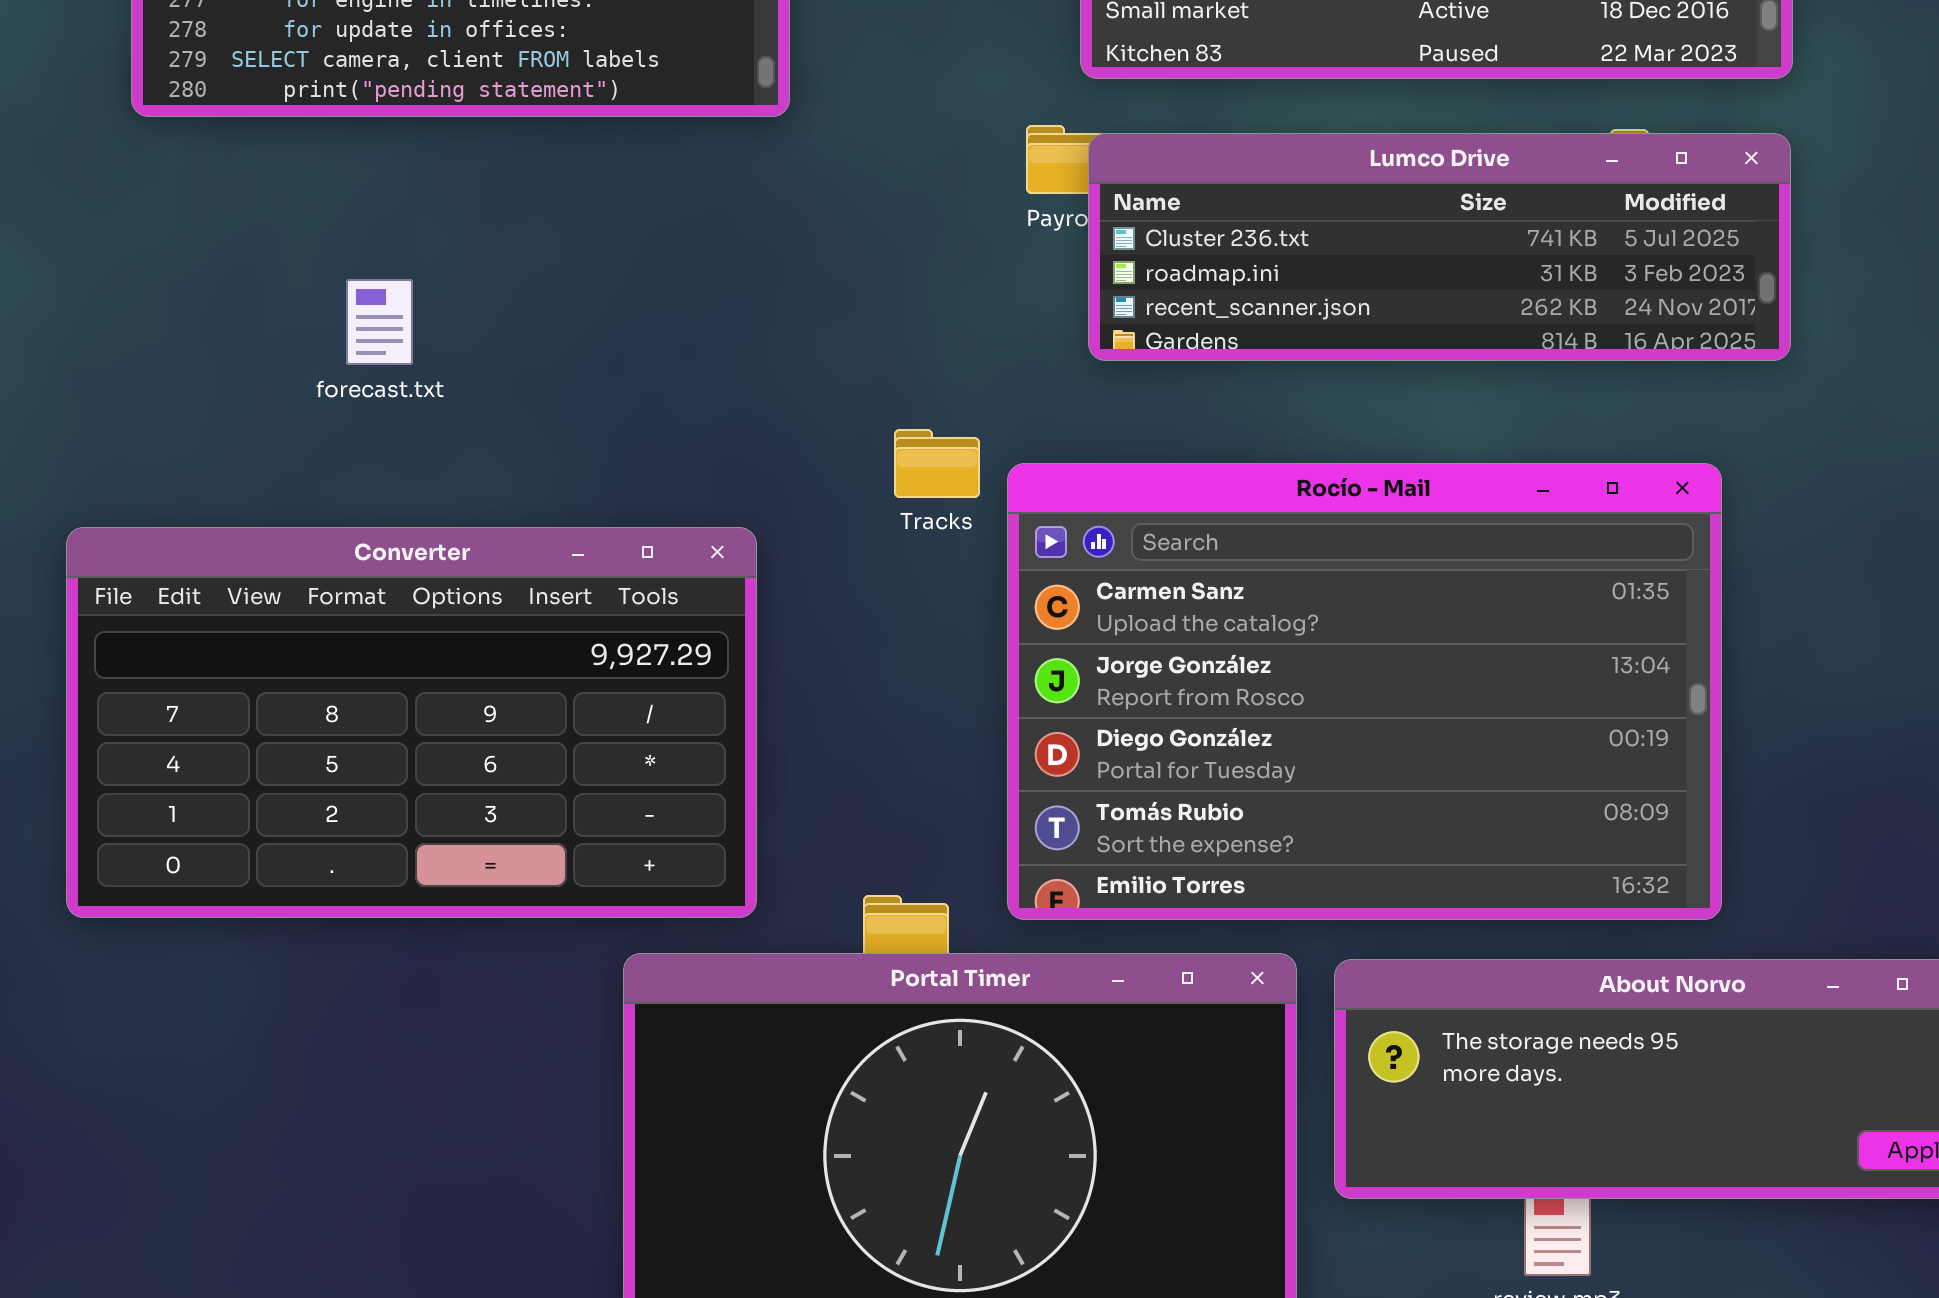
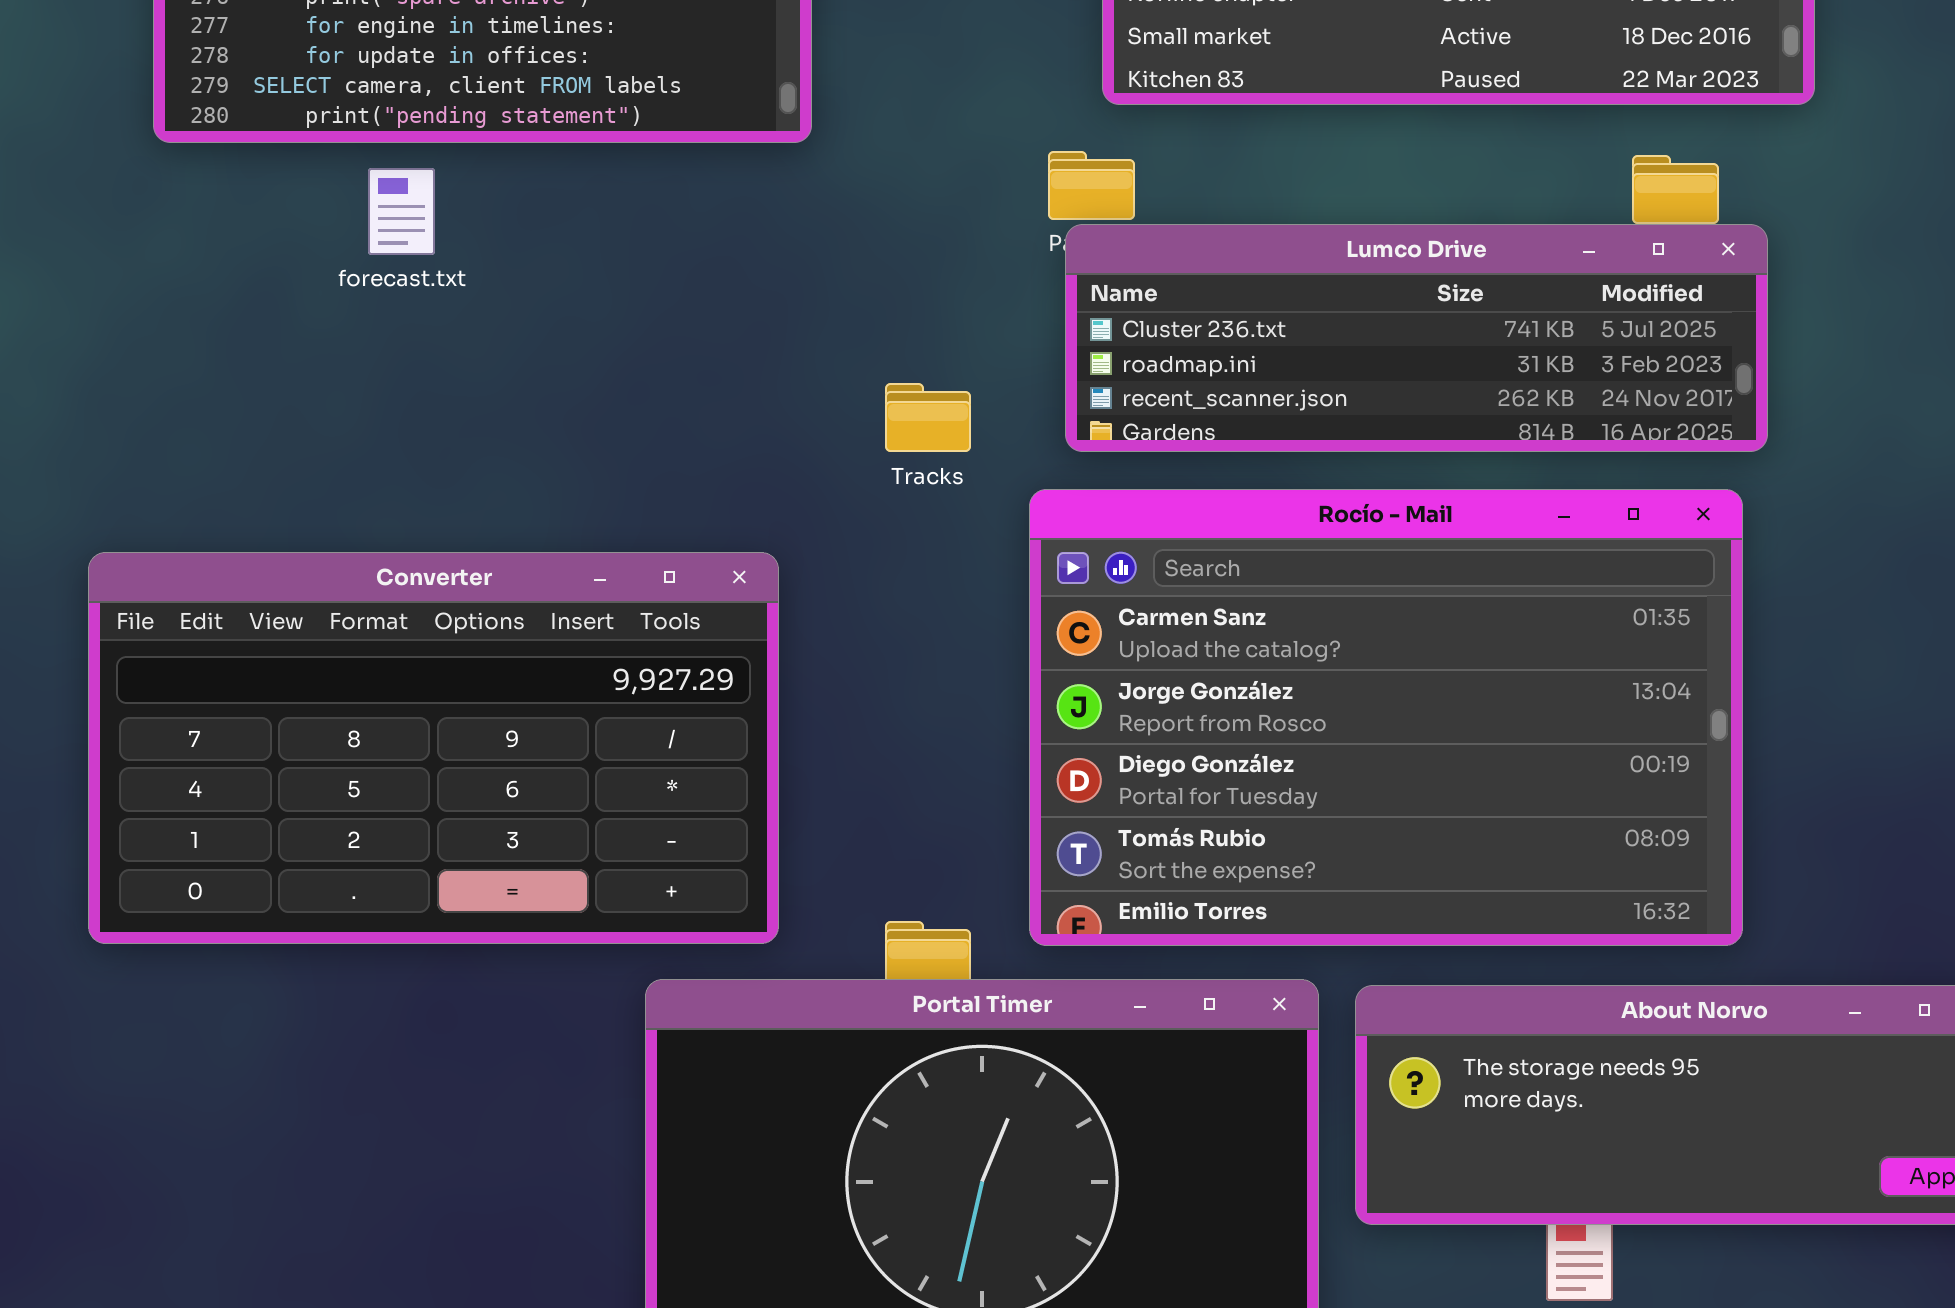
Lumco Drive: [1088,133,1791,361] -> [1065,224,1768,452], moved
forecast.txt: [346,279,413,365] -> [368,168,435,255], moved
Tracks: [894,429,980,498] -> [885,383,971,452], moved

